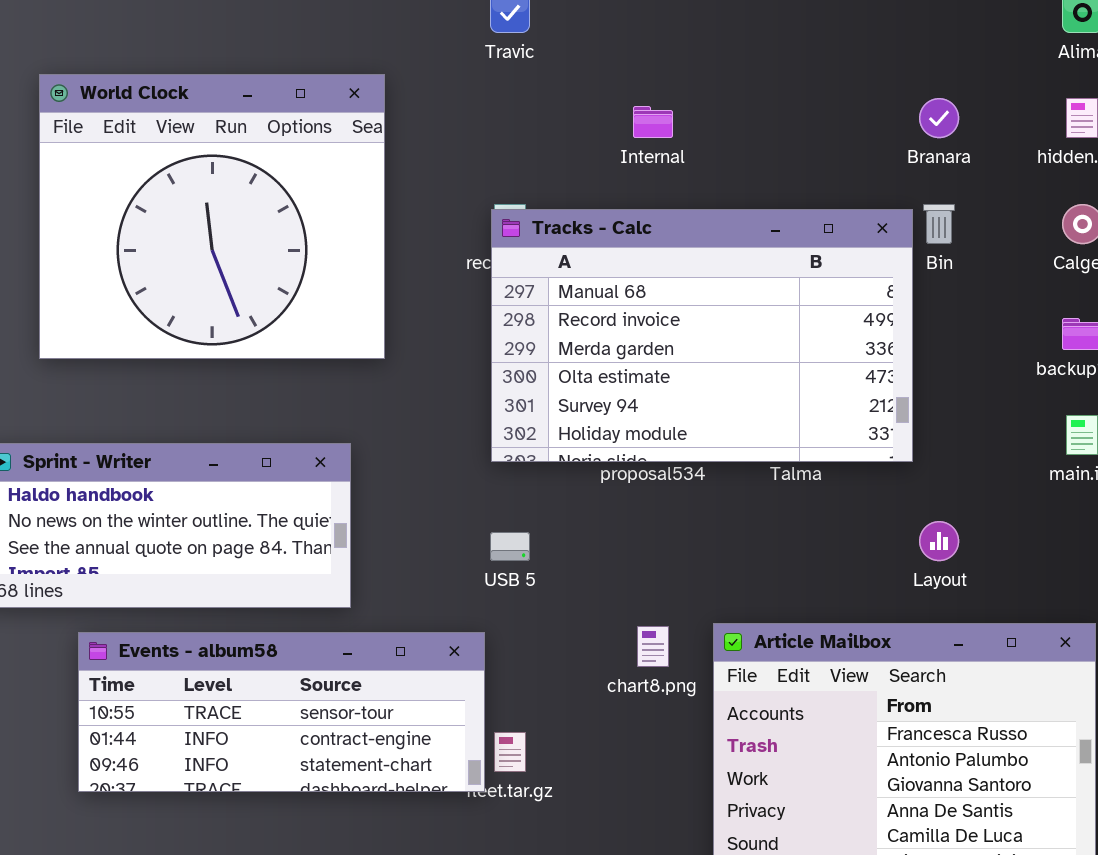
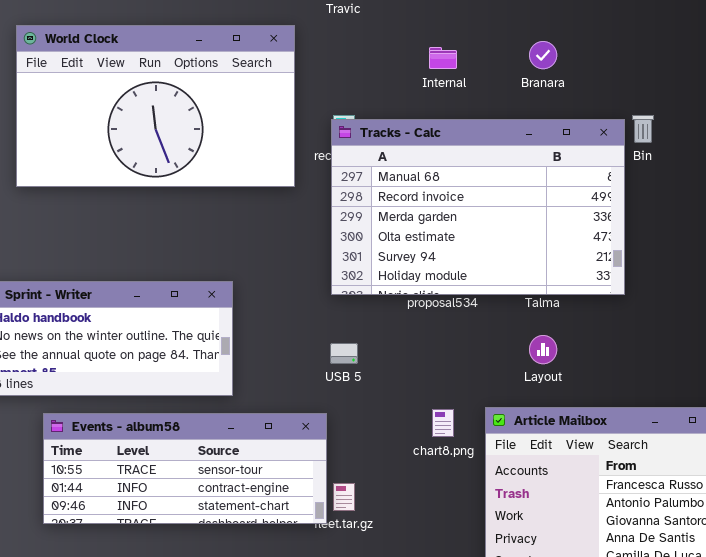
World Clock: [39,74,385,359] -> [16,25,295,187], resized
Branara: [919,98,959,138] -> [529,41,557,69], moved
Layout: [919,521,959,561] -> [529,335,557,364], moved

